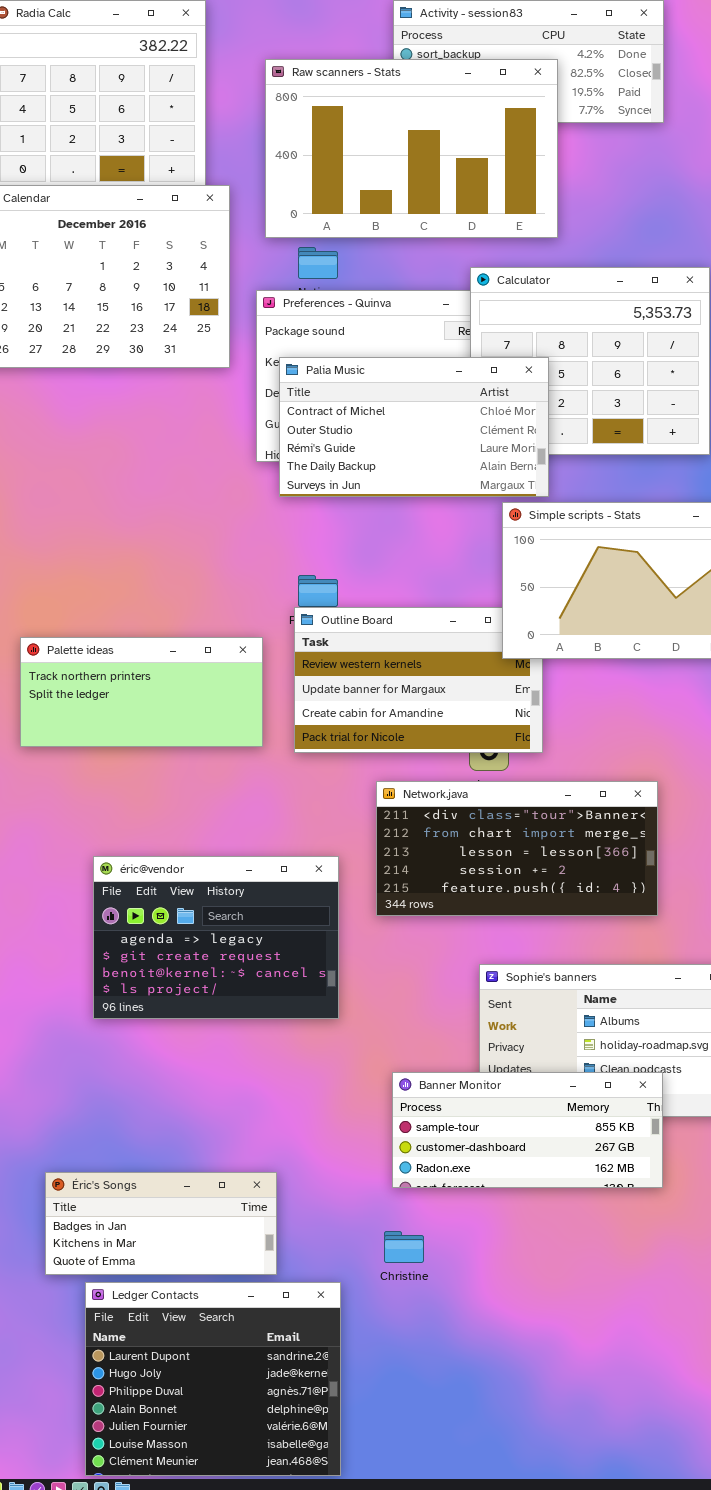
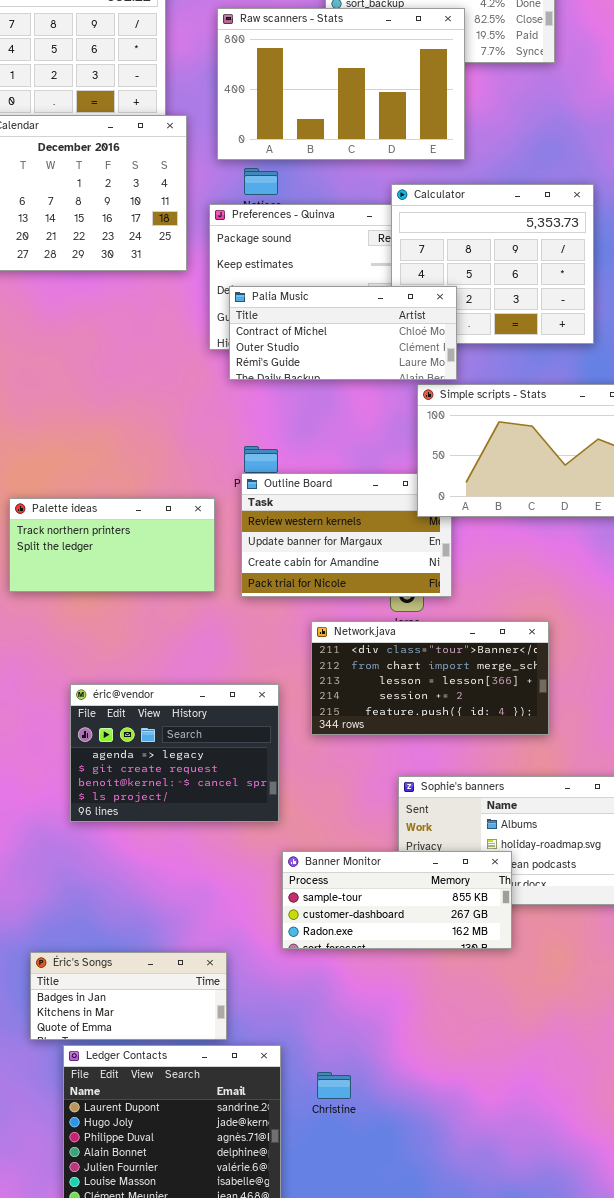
Palia Music: [279,357,549,497] -> [229,286,457,380], resized
Banner Monitor: [392,1072,663,1188] -> [282,851,512,949], moved
Christine: [384,1231,424,1263] -> [317,1072,351,1099], moved

